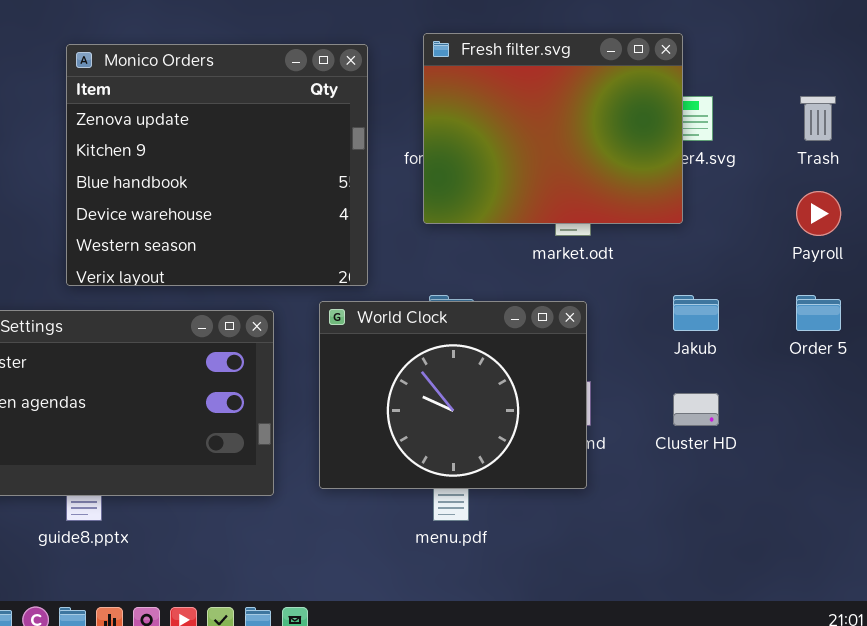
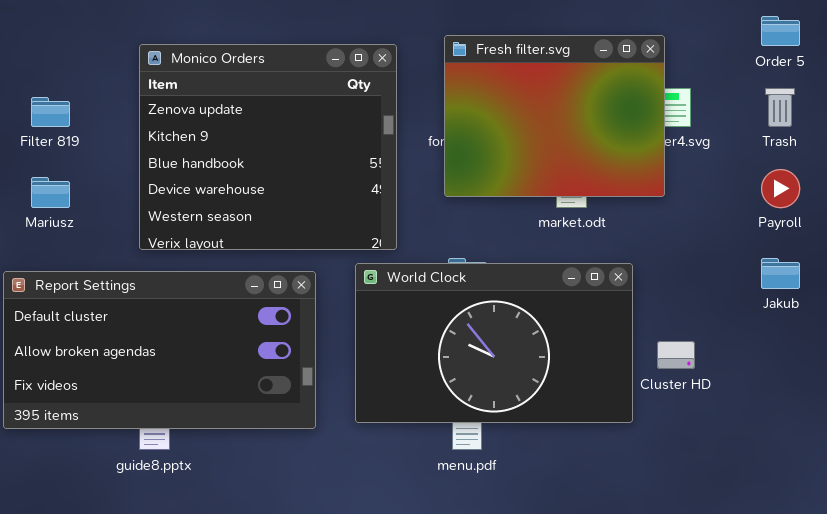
Jakub: [673,295,719,331] -> [761,258,800,289], moved
Order 5: [796,295,841,331] -> [761,16,800,46], moved
World Clock: [319,301,587,489] -> [355,263,633,423], resized

